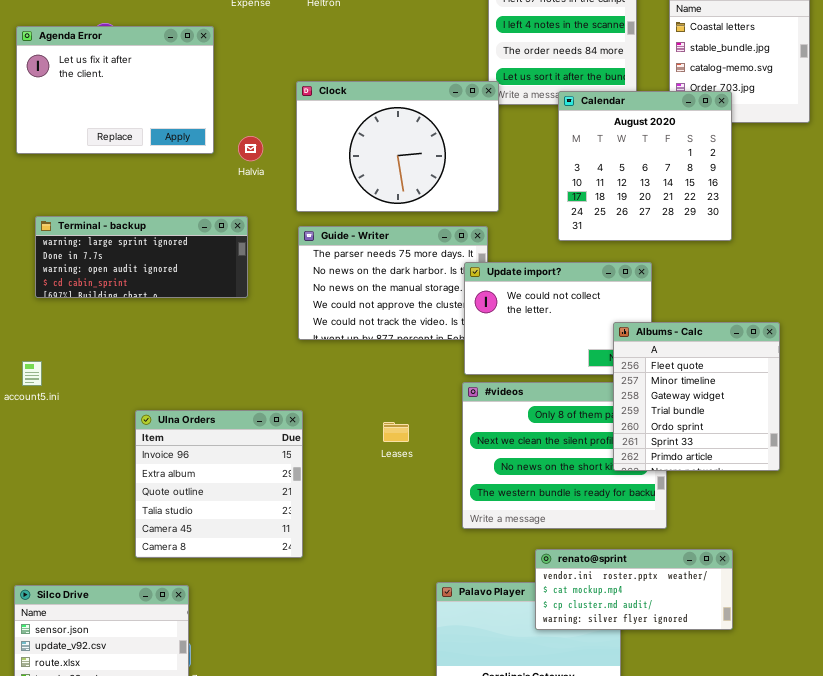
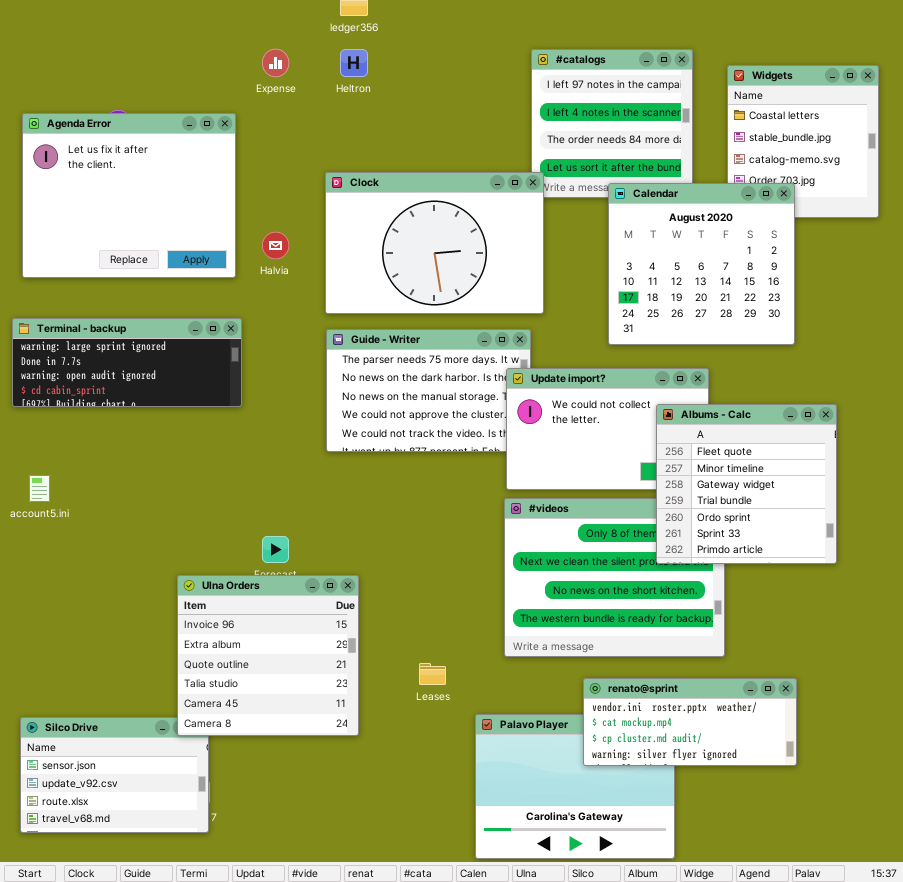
Agenda Error: [16,26,214,154] -> [22,113,236,278], resized
Terminal - backup: [35,216,248,298] -> [12,318,242,407], moved
Albums - Calc: [613,322,780,471] -> [656,404,837,564], moved
Ulna Orders: [135,410,303,558] -> [177,575,359,736], moved
Leases: [383,422,409,442] -> [419,663,446,685], moved

